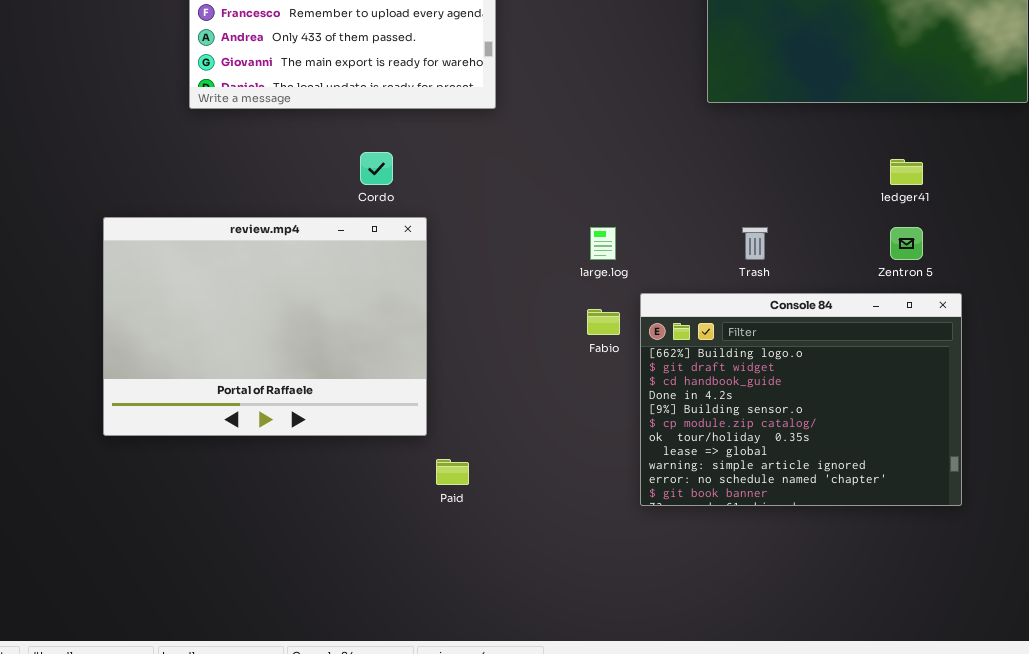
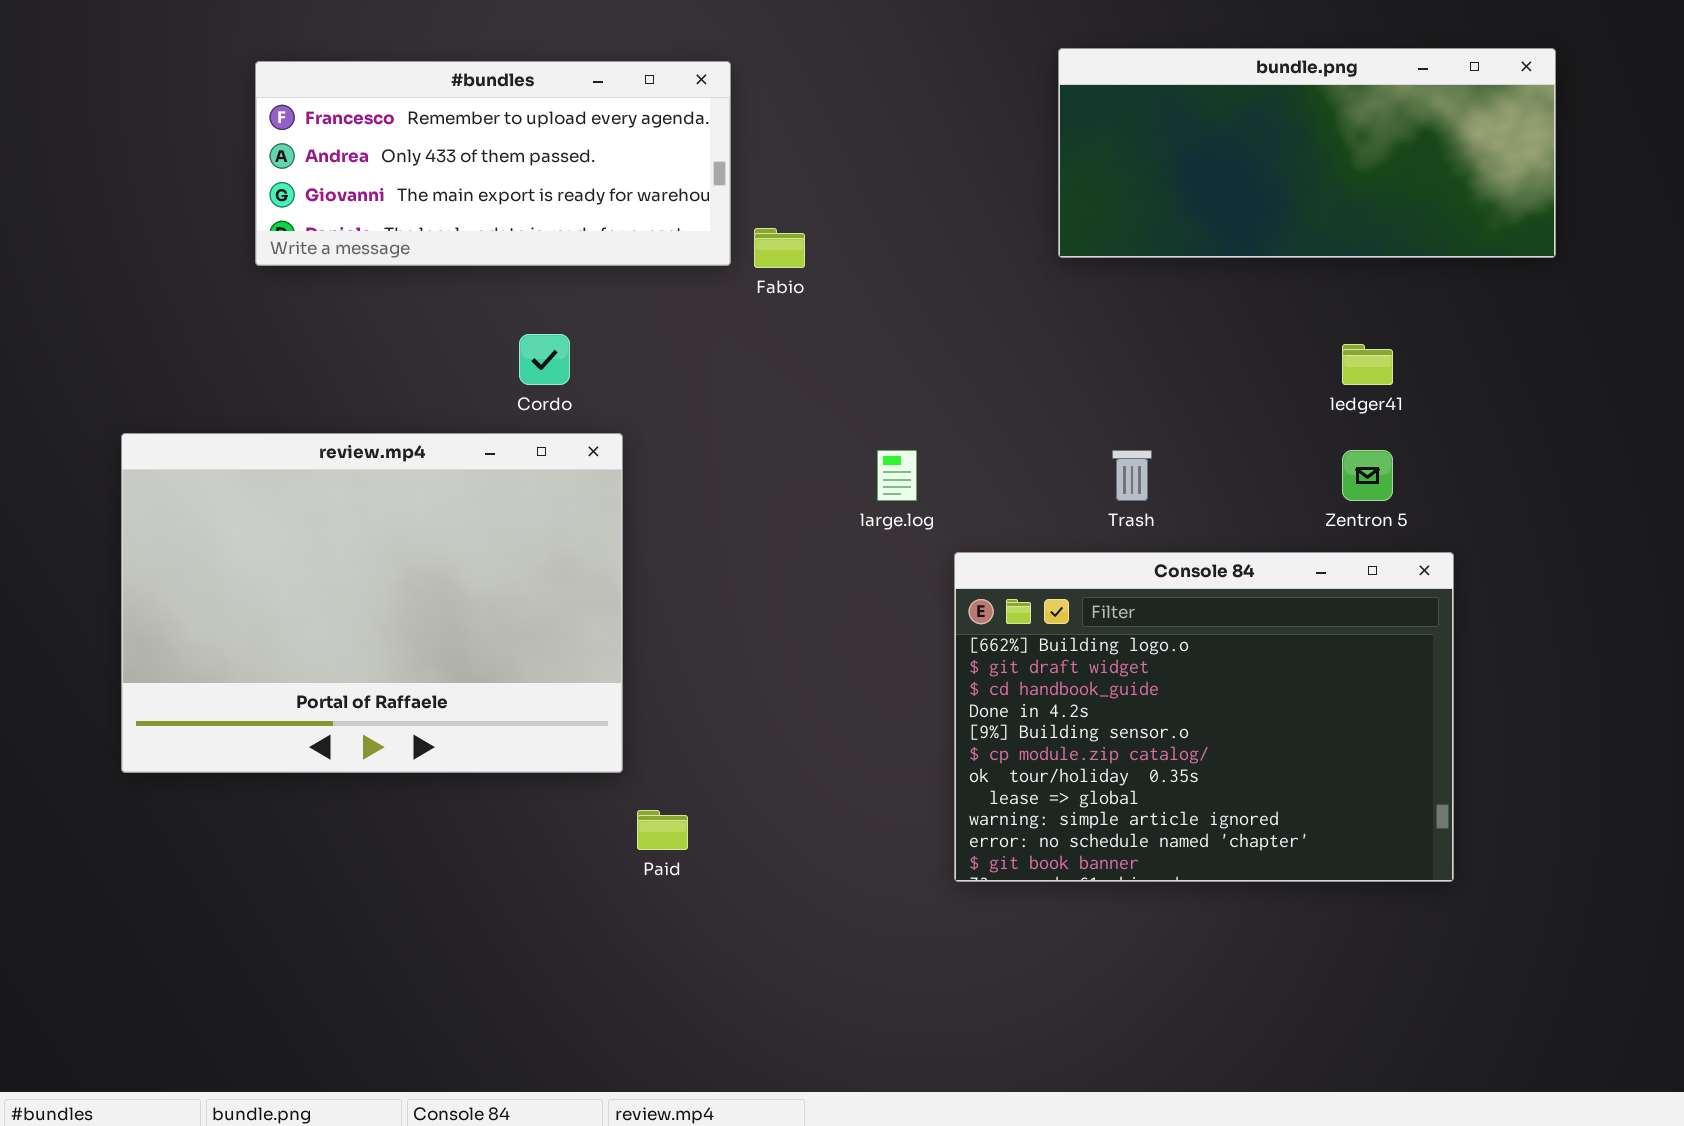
Fabio: [587,309,620,335] -> [754,228,805,268], moved

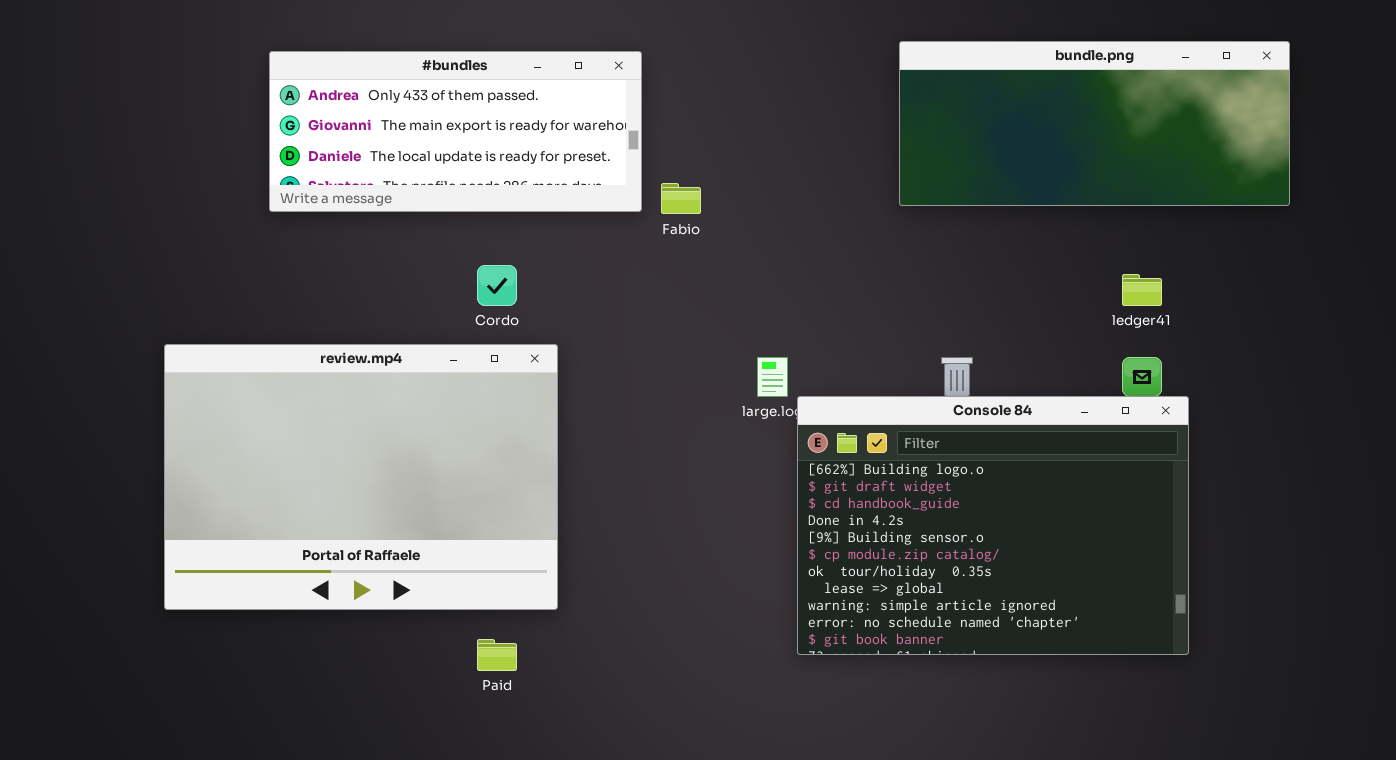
#bundles: [255,61,731,266] -> [269,51,642,212], scrolled down 1 row
Console 84: [954,552,1454,882] -> [797,396,1189,655], moved
Paid: [637,810,688,850] -> [477,639,517,671], moved

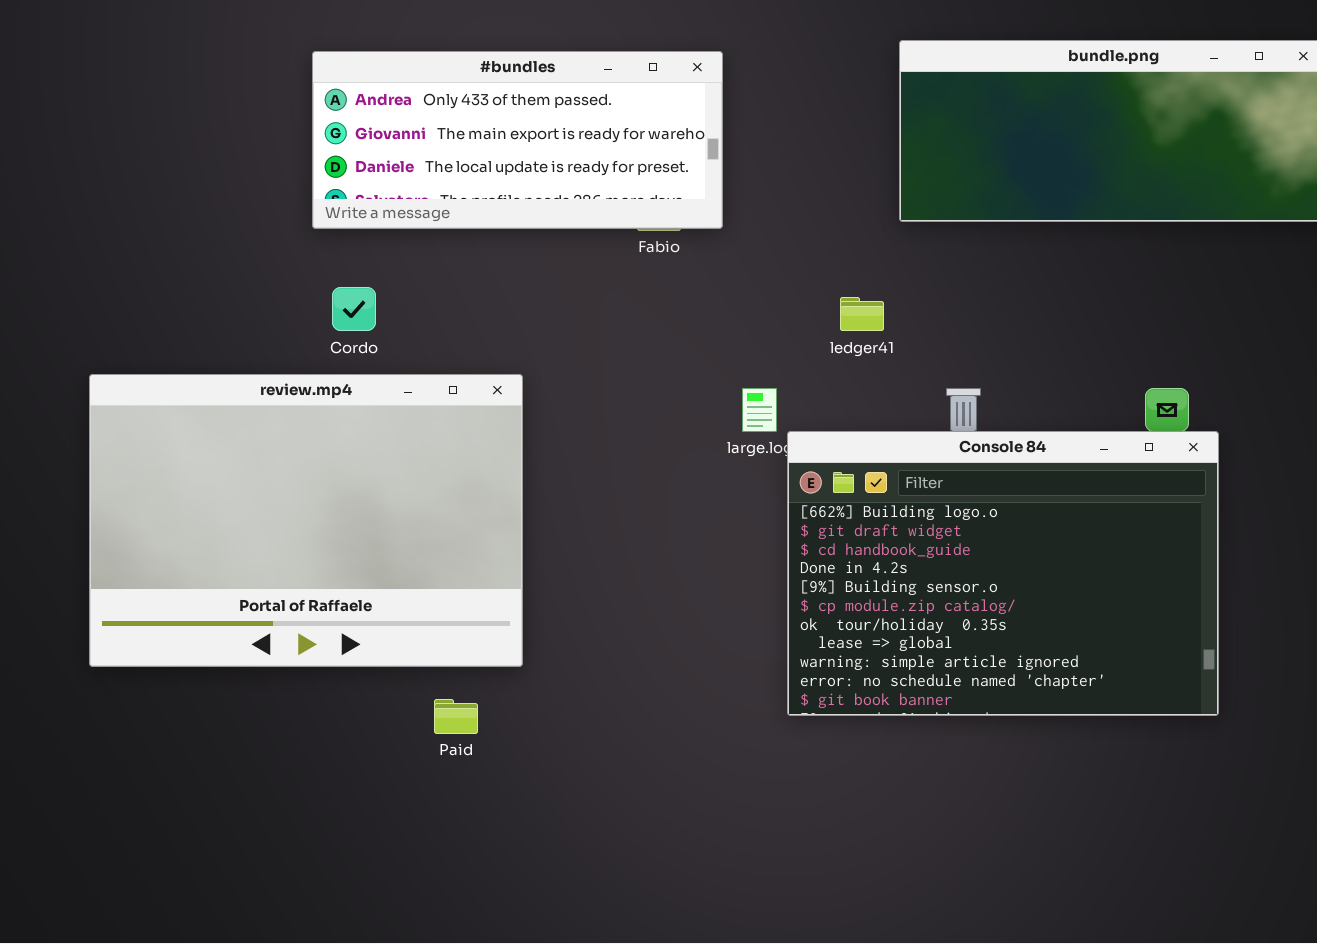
#bundles: [269,51,642,212] -> [312,51,723,229], moved
Cordo: [477,265,517,306] -> [332,287,376,331], moved
ledger41: [1122,274,1162,306] -> [840,297,884,331], moved

